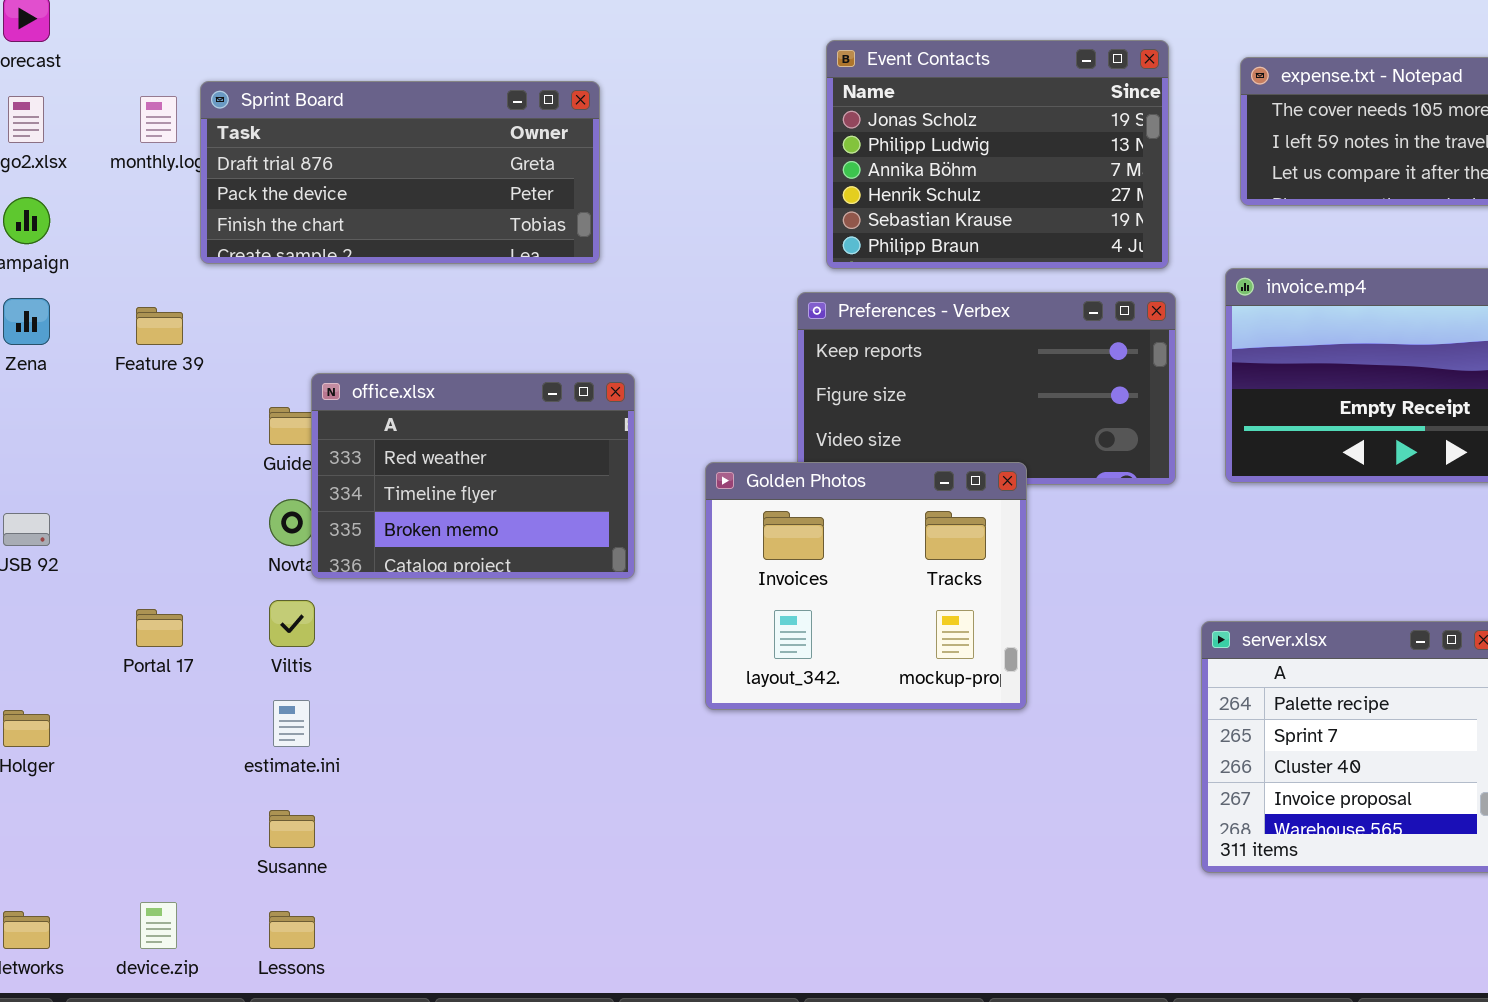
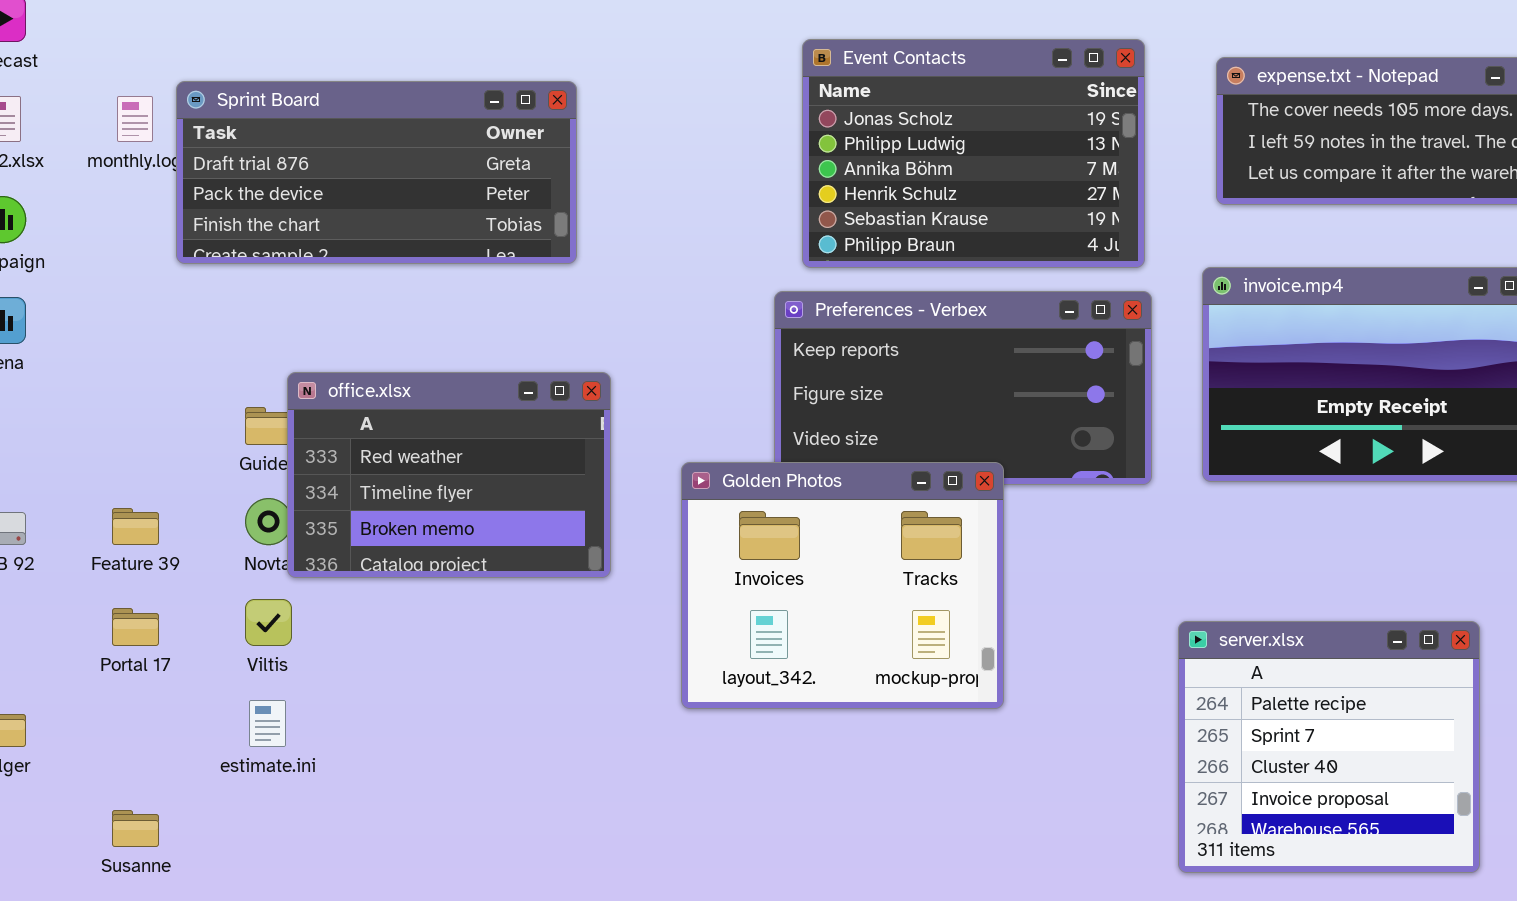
Feature 39: [136,307,183,345] -> [112,508,159,545], moved
Susanne: [269,810,315,848] -> [112,810,159,847], moved

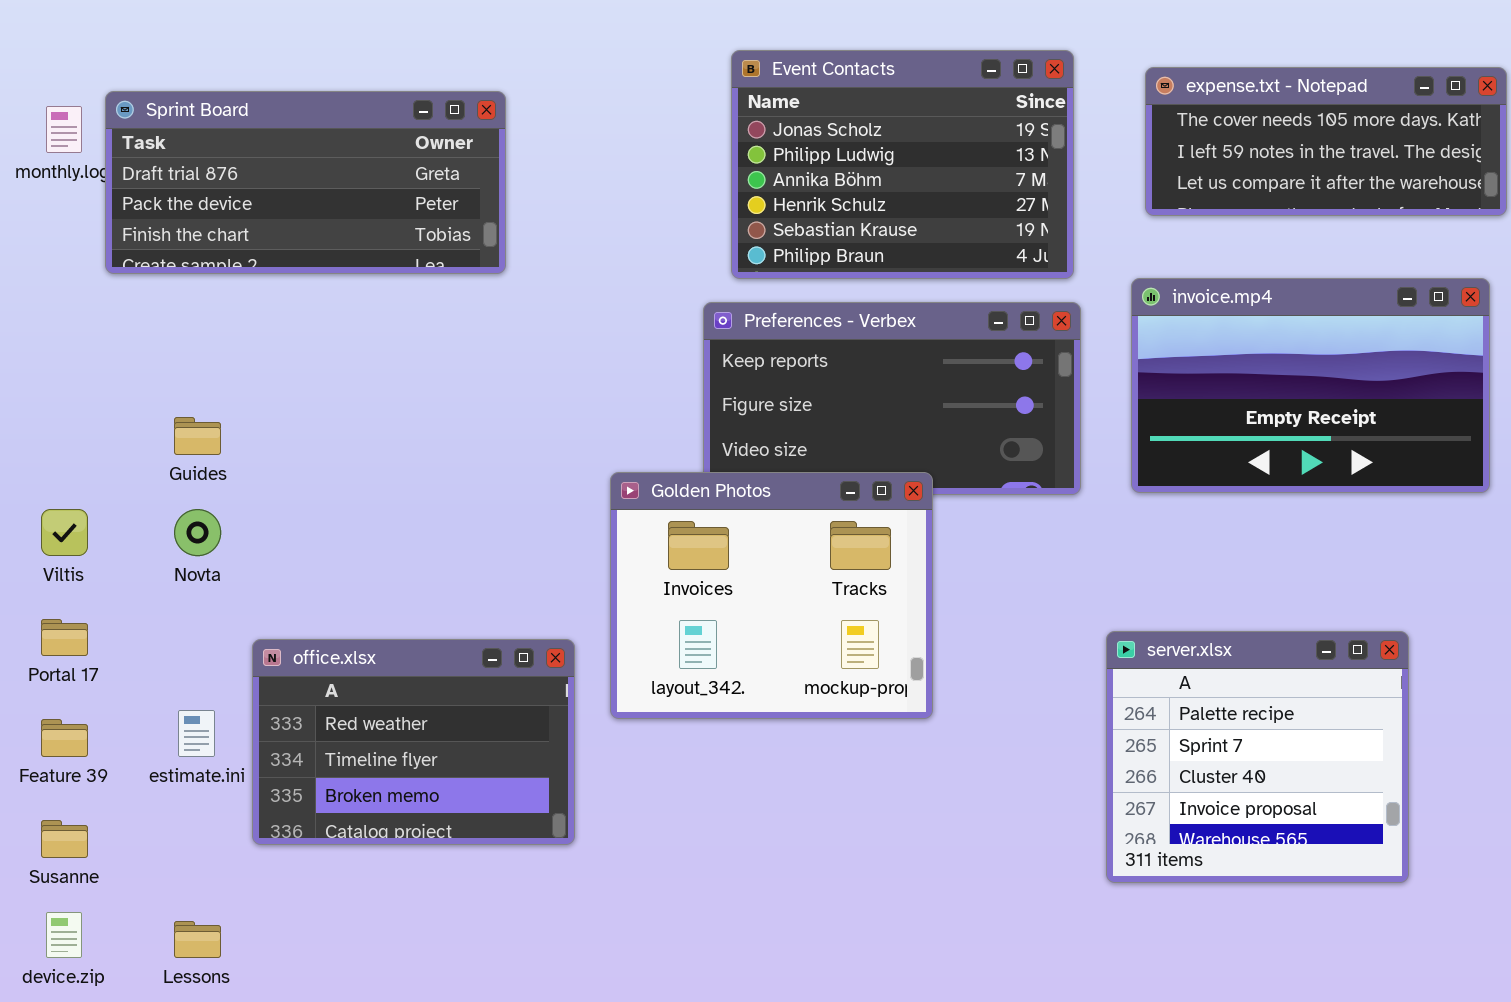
office.xlsx: [287,372,611,578] -> [252,639,575,845], moved
Feature 39: [112,508,159,545] -> [41,719,88,757], moved
Viltis: [245,599,292,646] -> [41,509,88,556], moved

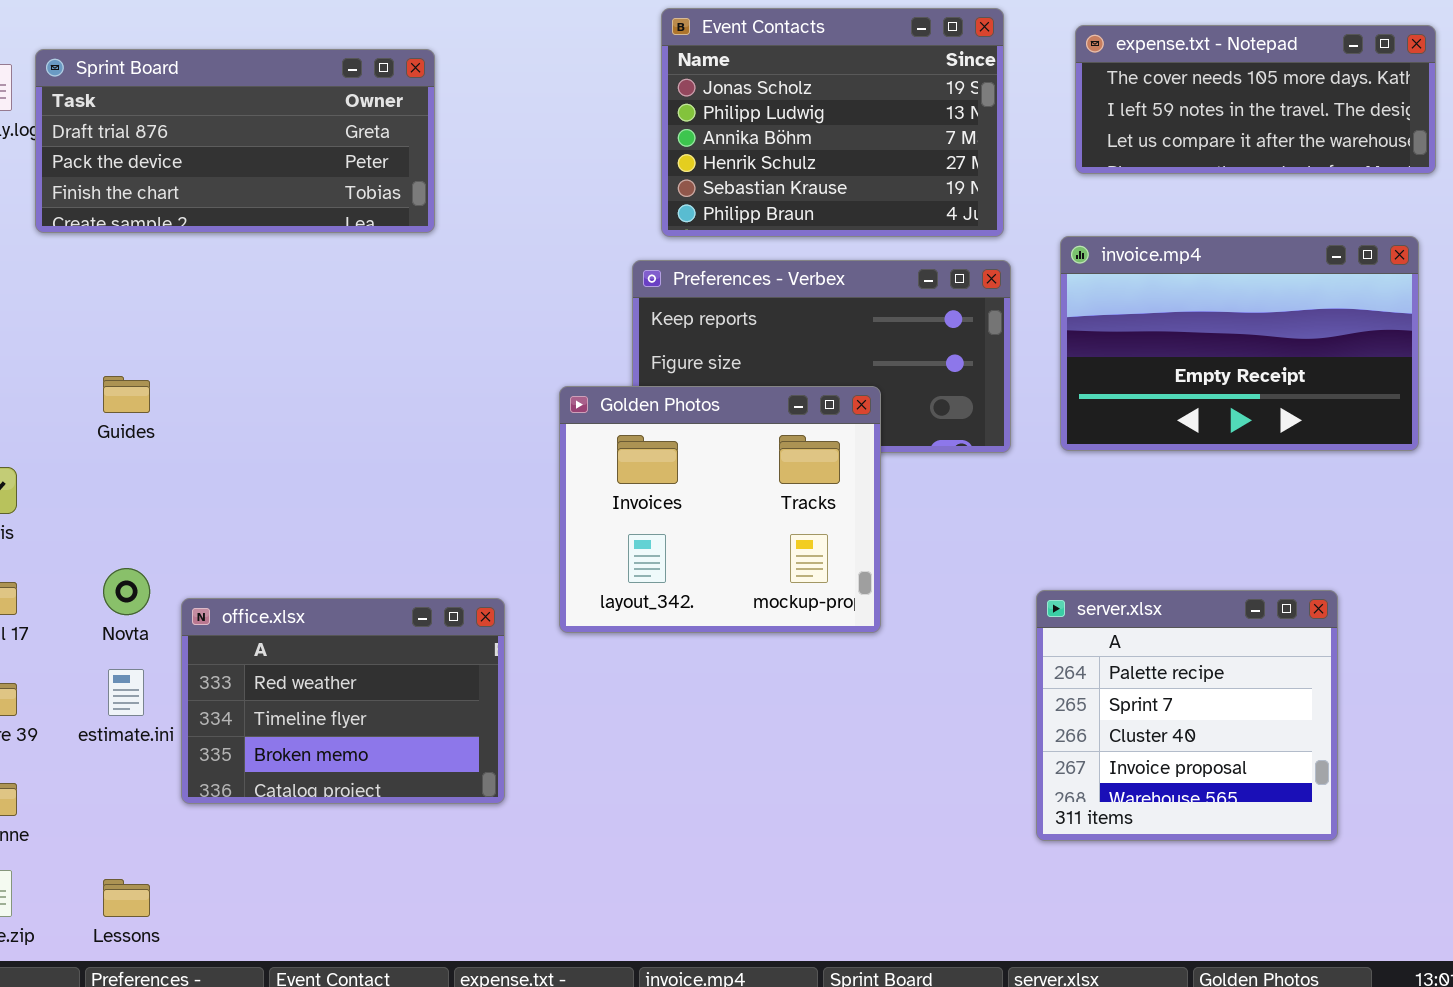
Golden Photos: [610,472,933,719] -> [559,386,881,633], moved
Novta: [174,509,221,556] -> [103,568,150,615], moved

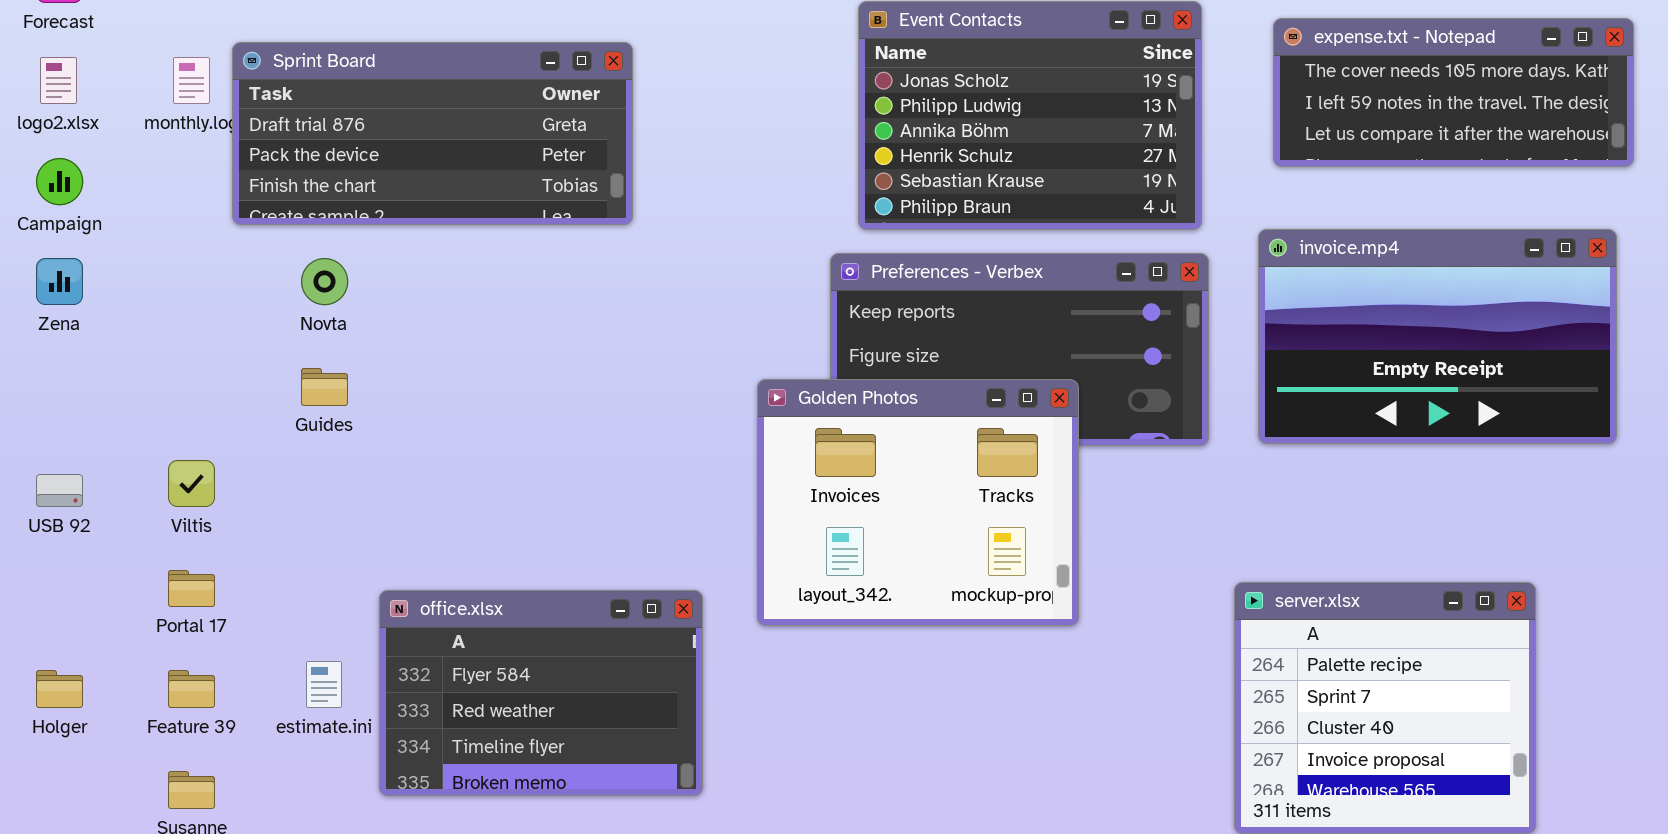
Novta: [103,568,150,615] -> [301,258,348,305], moved
office.xlsx: [181,598,505,804] -> [379,590,703,796], scrolled up 1 row

